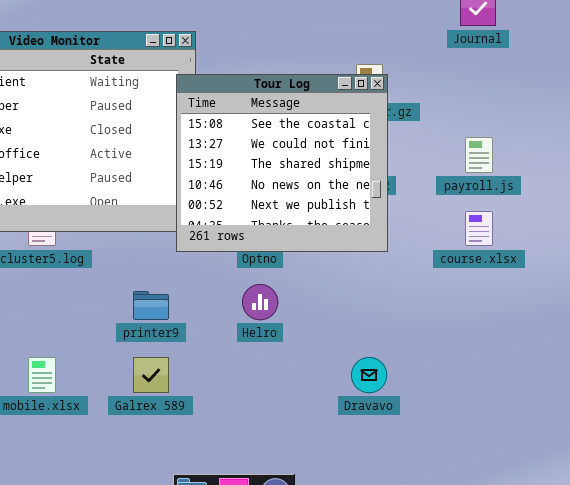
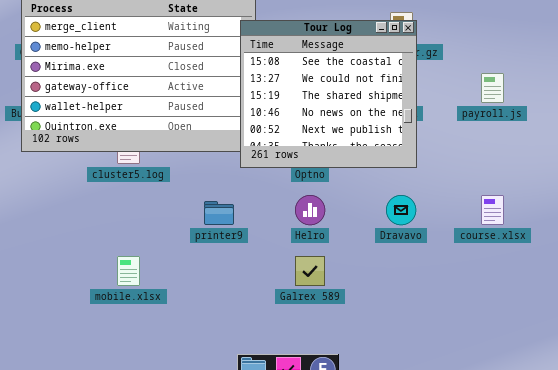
course.xlsx: [465,211,493,246] -> [481,195,504,225], moved
Galrex 589: [133,357,169,393] -> [295,256,325,286], moved
Dravavo: [351,357,387,393] -> [386,195,416,225], moved

